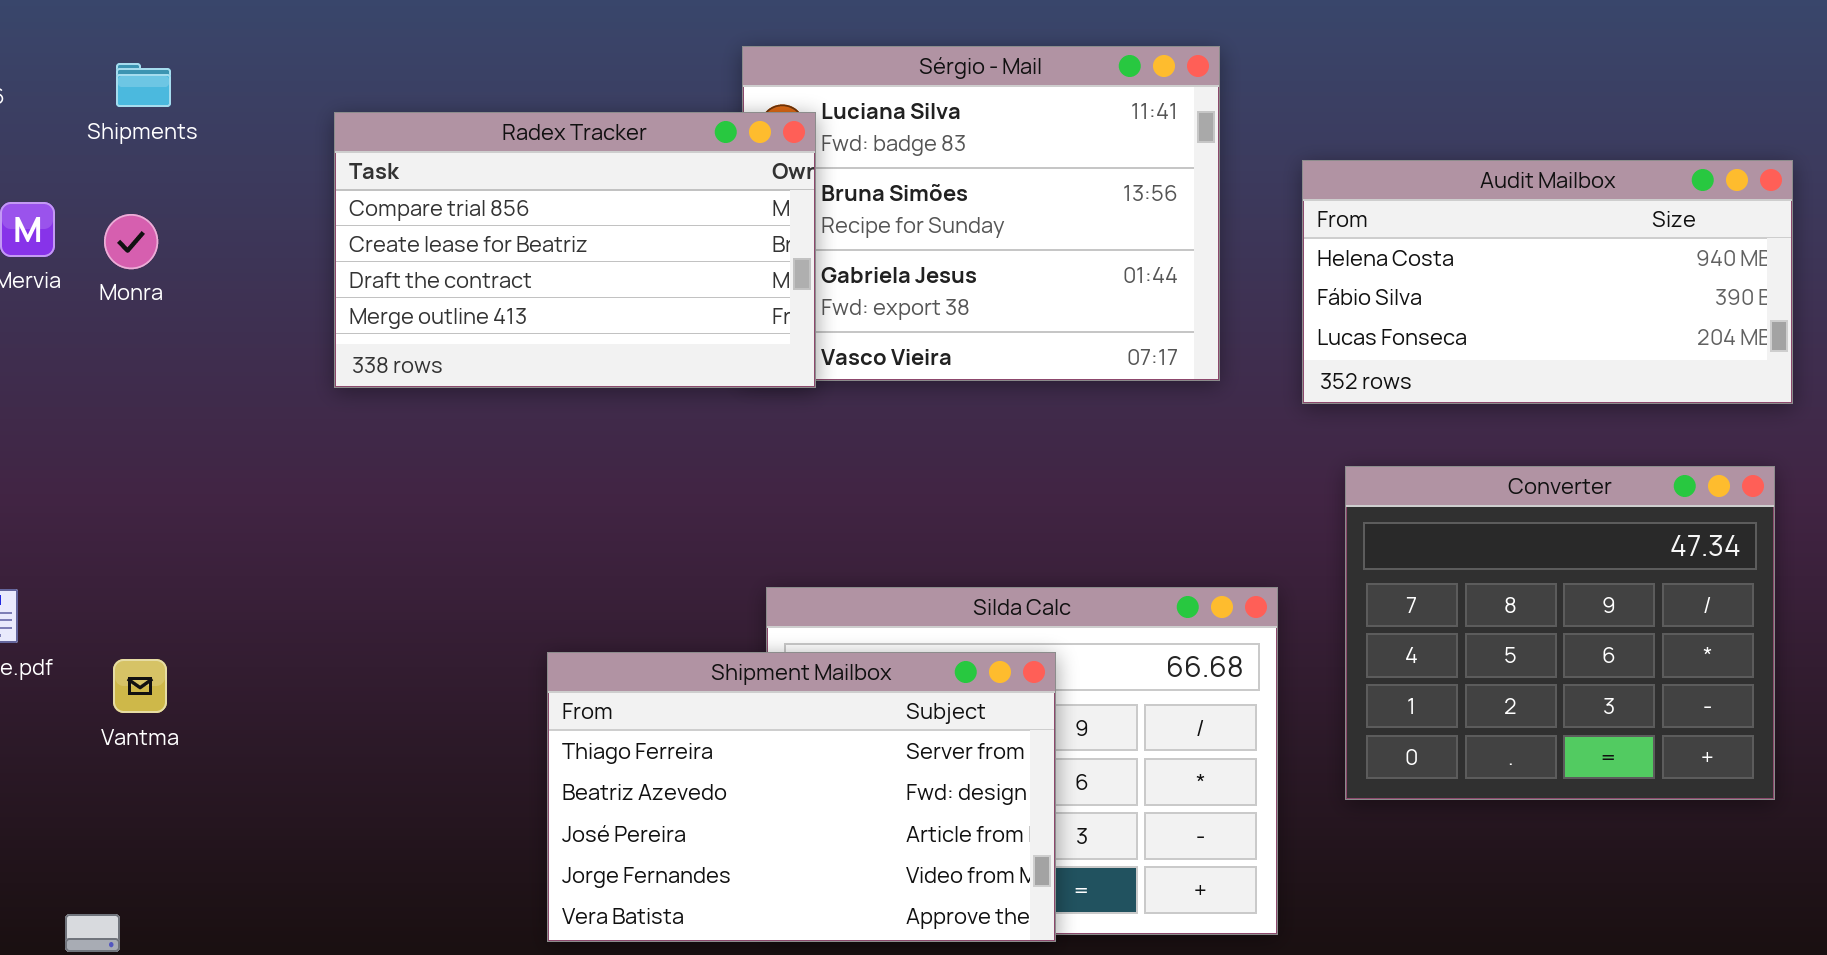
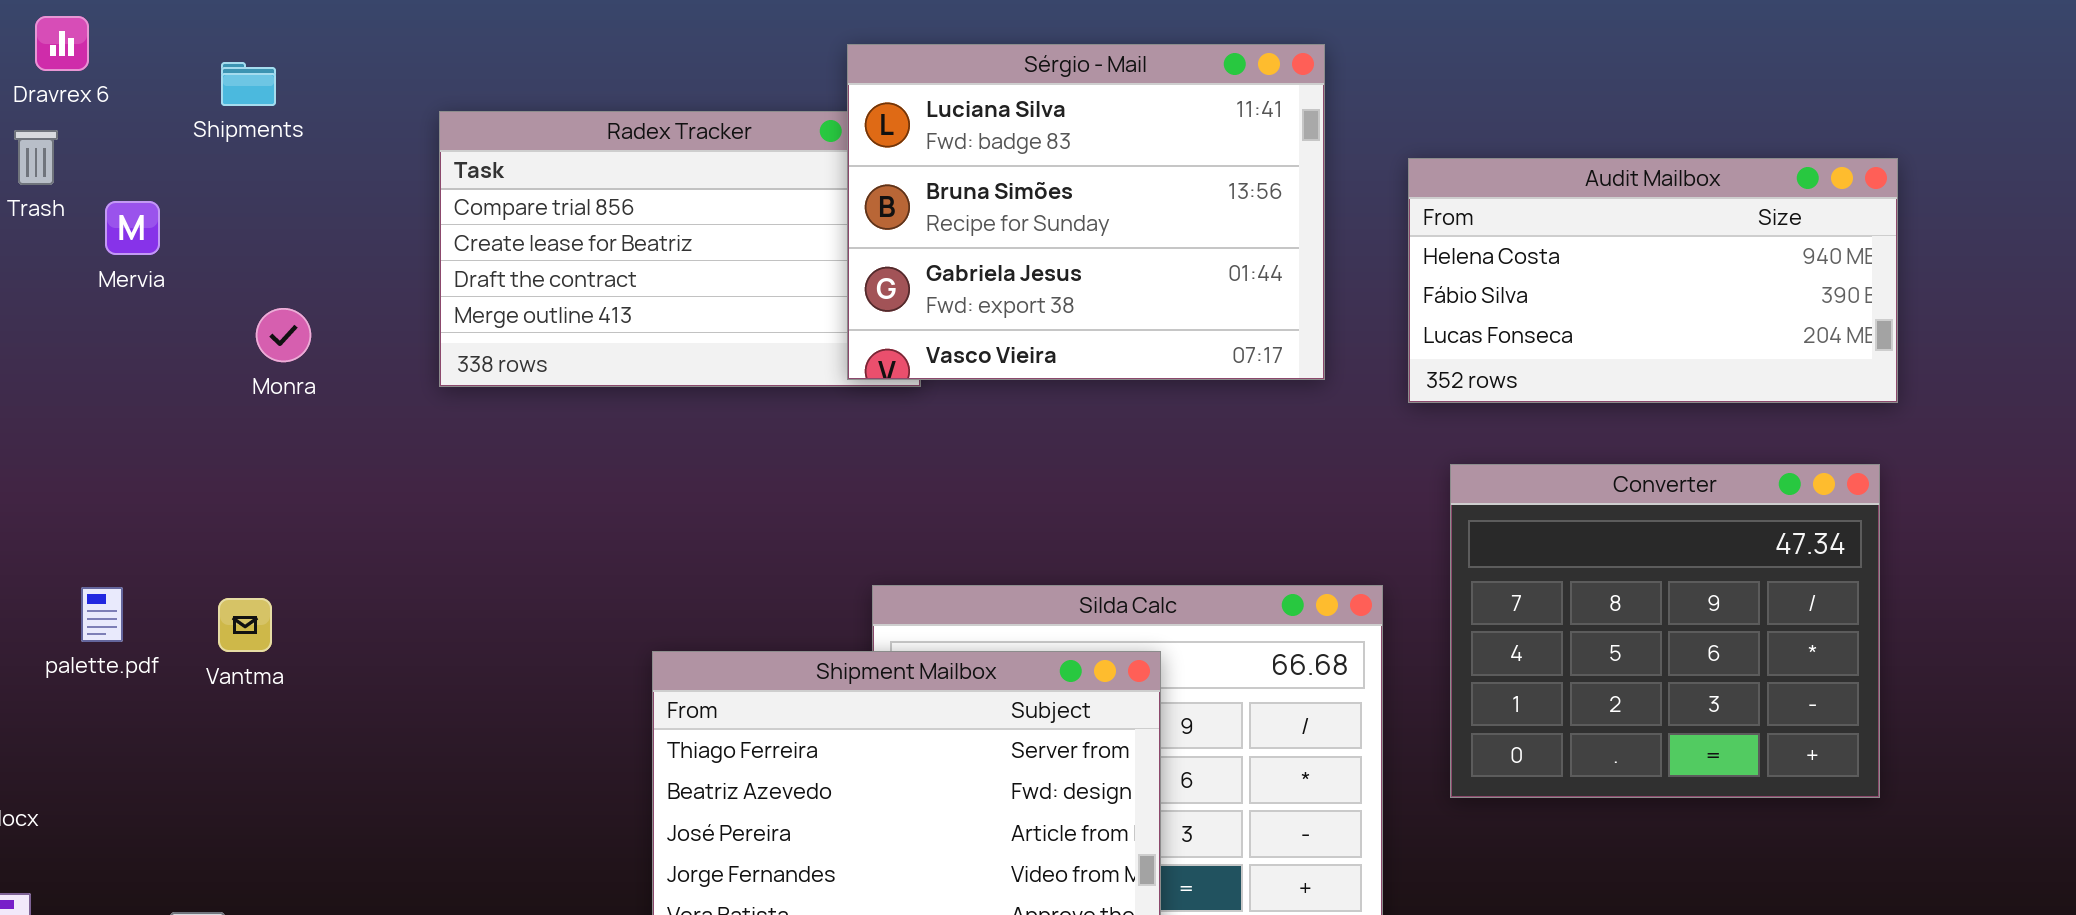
Sérgio - Mail: [742,46,1220,381] -> [847,44,1325,380], raised
Monra: [104,214,158,269] -> [256,308,311,362], moved
Vantma: [113,659,167,713] -> [218,598,272,652], moved

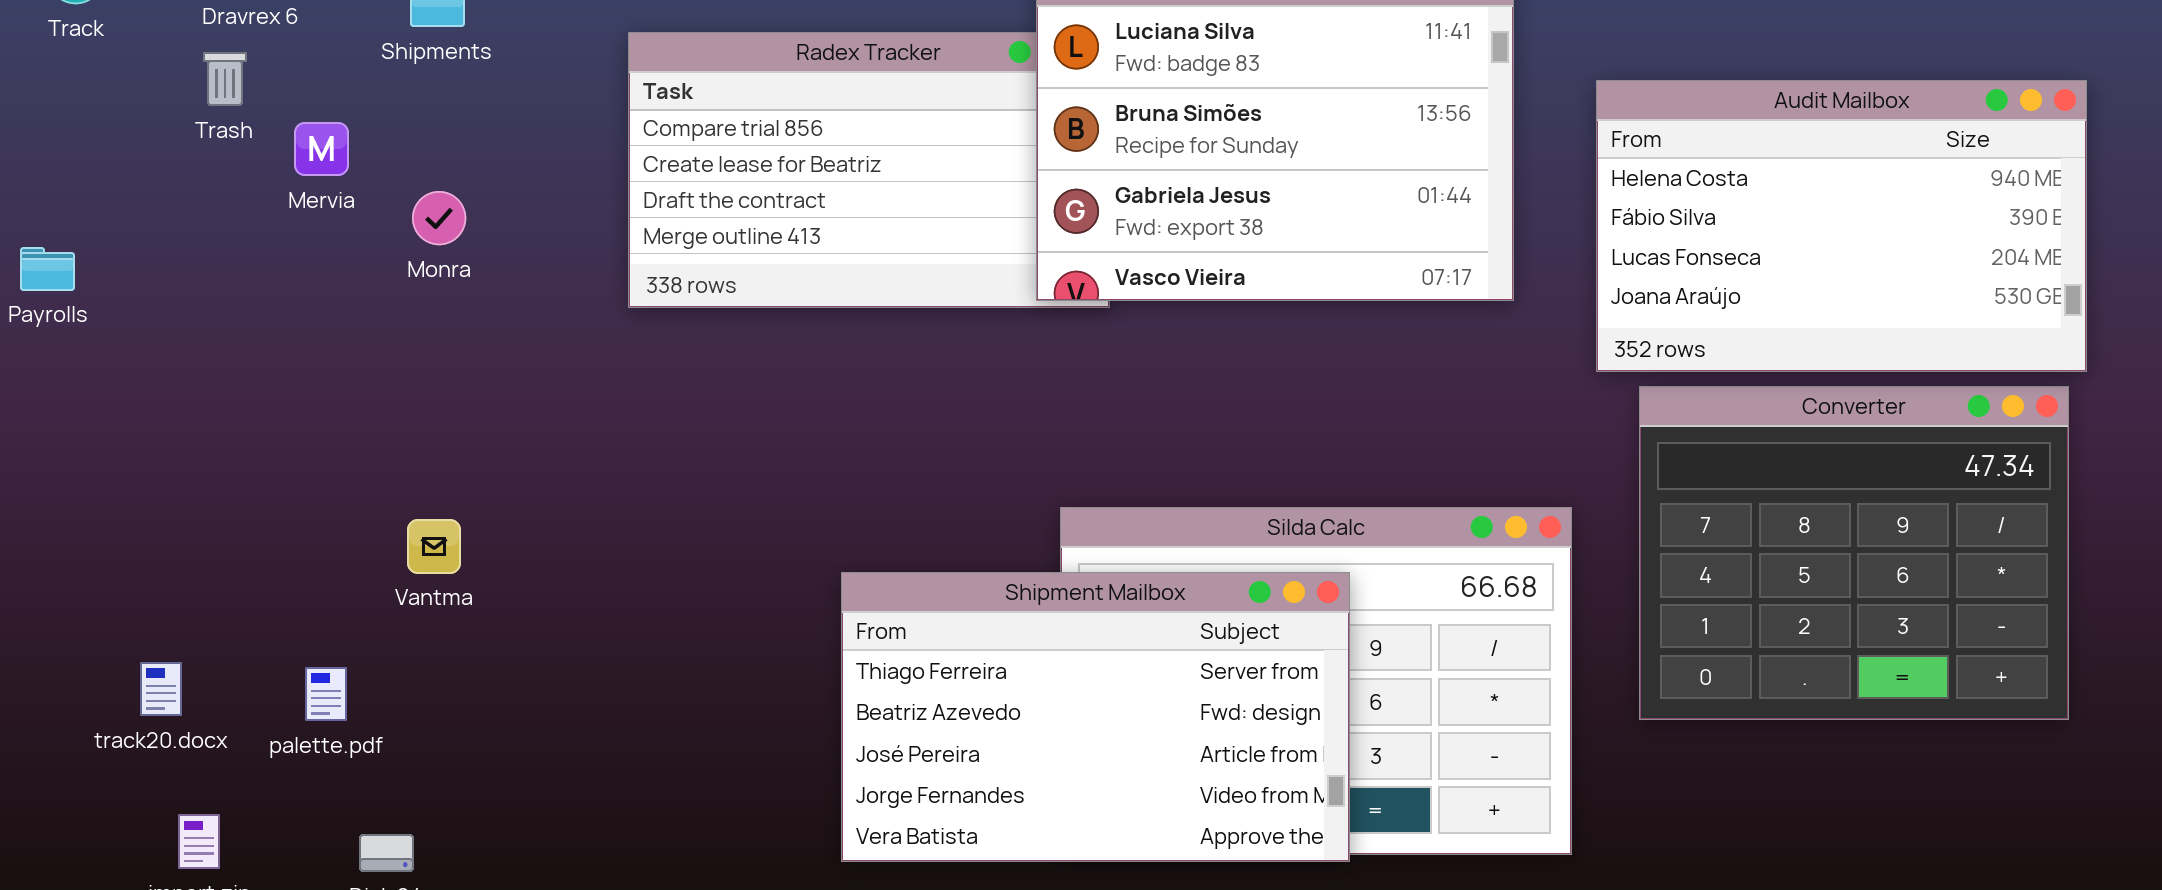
Audit Mailbox: [1408,158,1898,403] -> [1596,80,2087,372], resized
Monra: [256,308,311,362] -> [412,191,466,245], moved
palette.pdf: [81,587,123,642] -> [305,667,347,721], moved

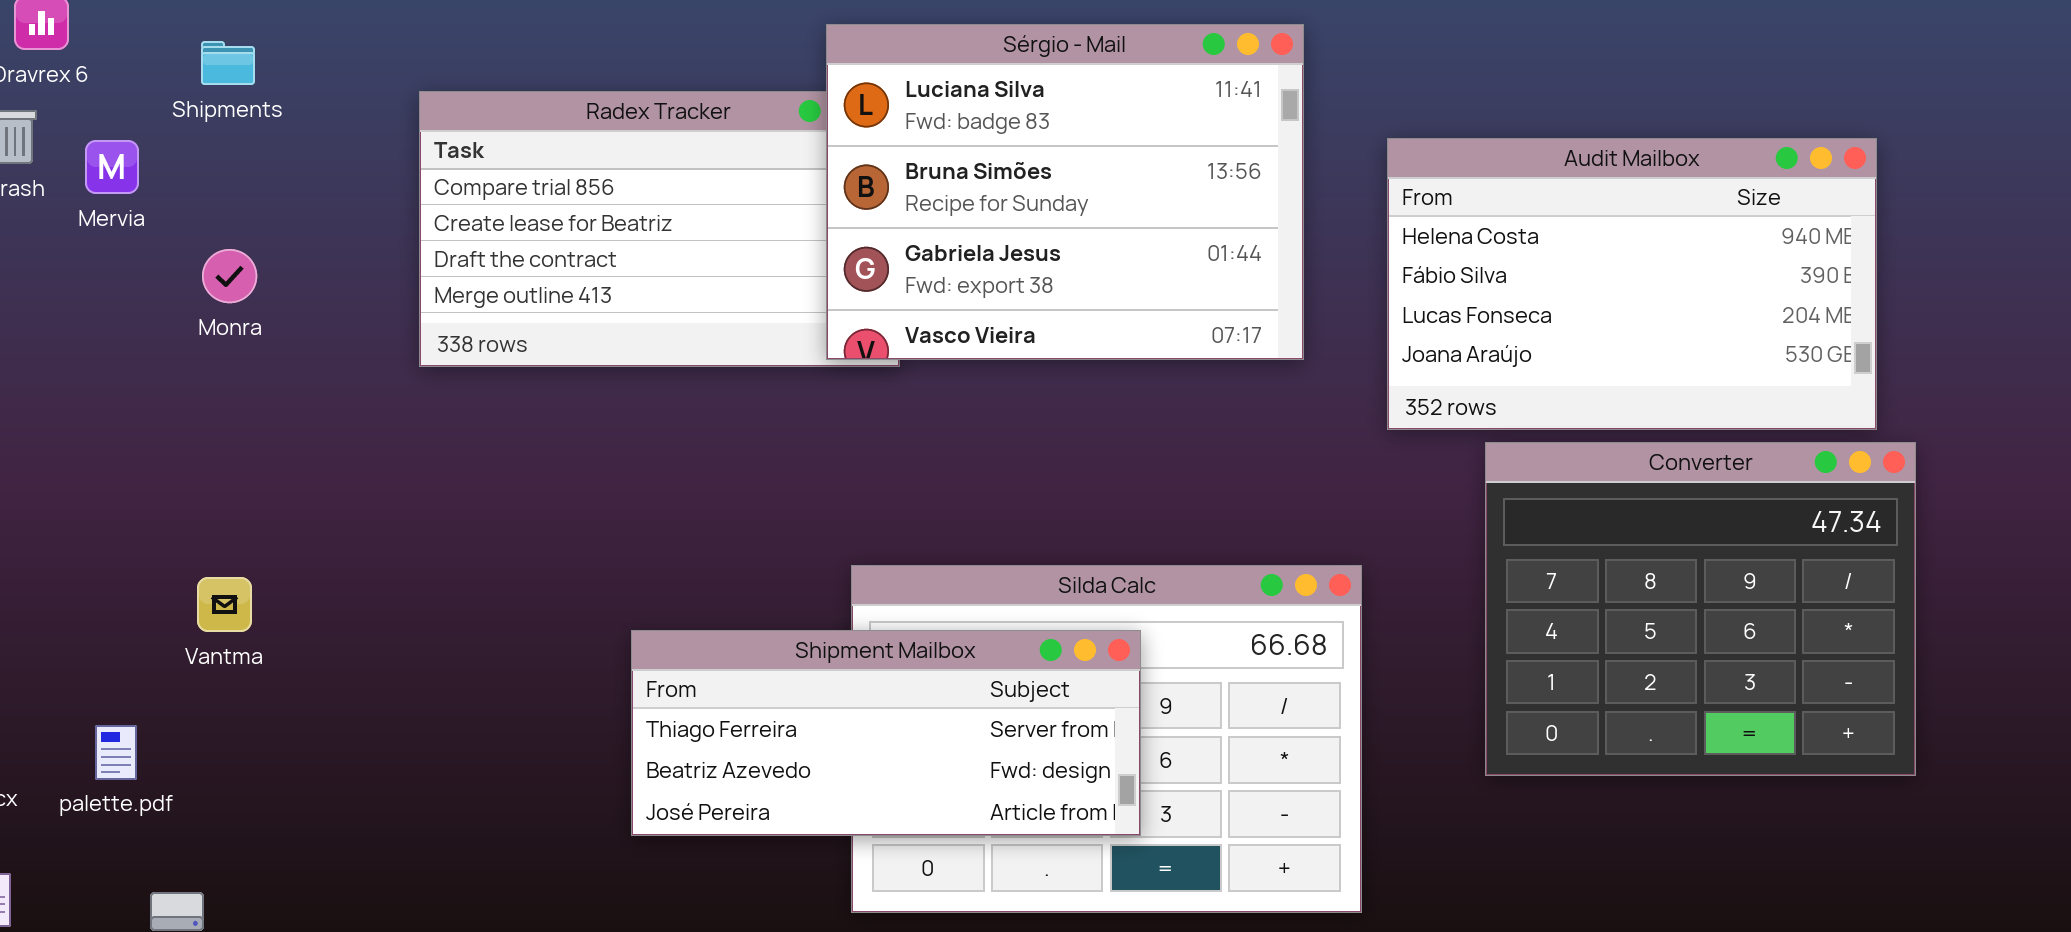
Mervia: [294,122,349,176] -> [85,140,139,194], moved
Converter: [1639,386,2069,720] -> [1485,442,1916,776], moved
Shipment Mailbox: [841,572,1350,862] -> [631,630,1141,836], resized

